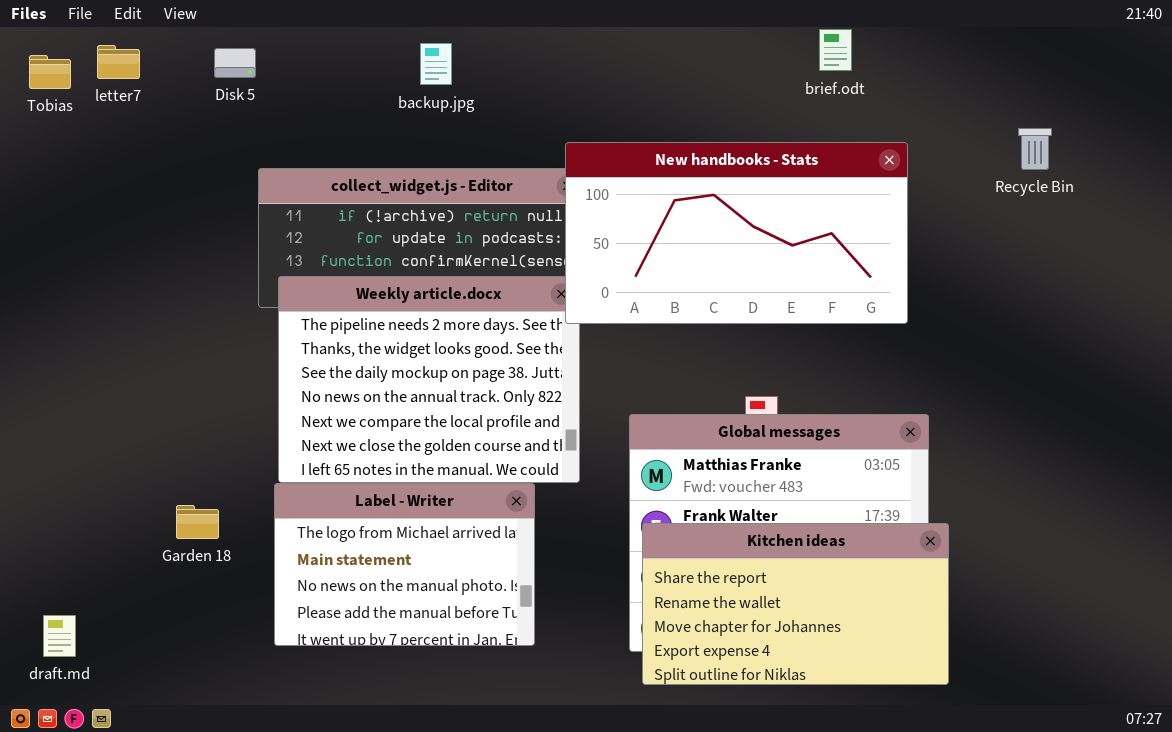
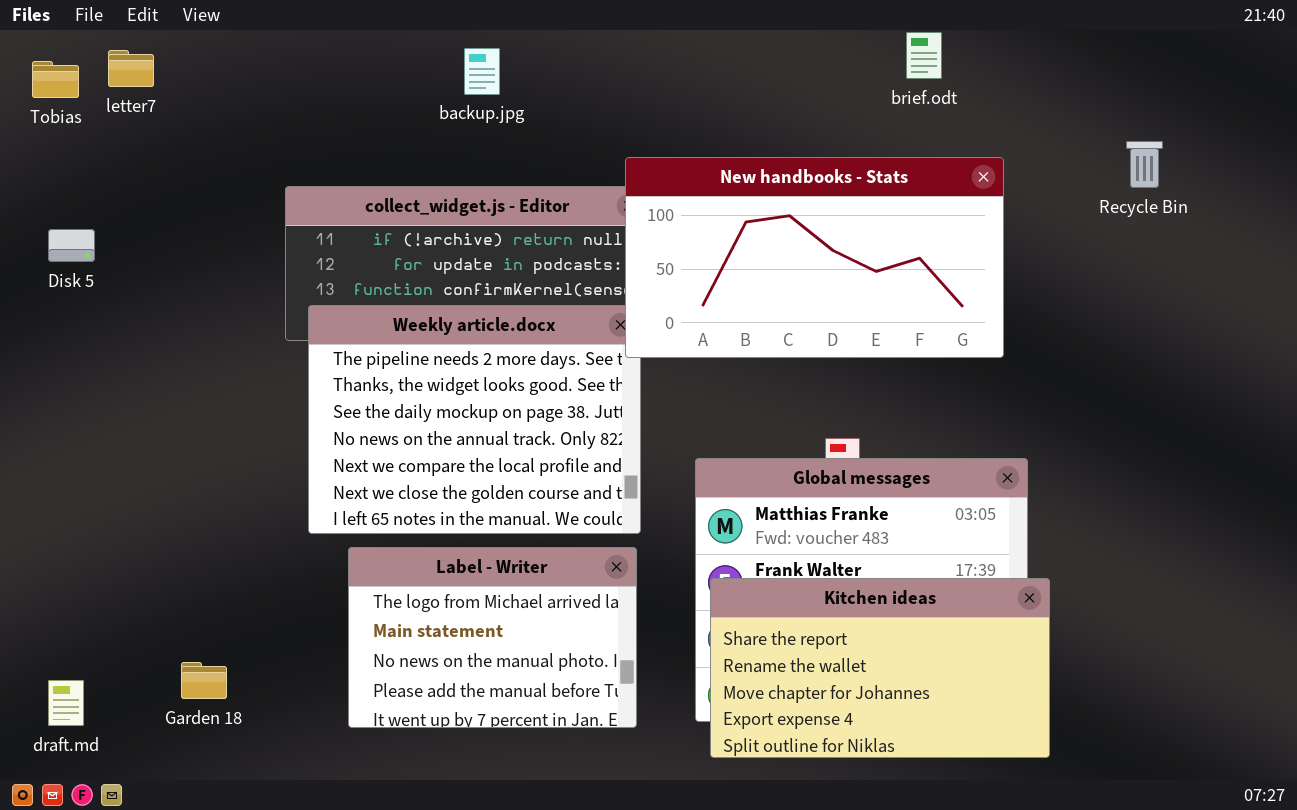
Disk 5: [214,48,256,78] -> [48,229,95,262], moved
Label - Writer: [274,483,535,646] -> [348,547,637,728], moved
Garden 18: [176,505,219,539] -> [181,662,227,699], moved

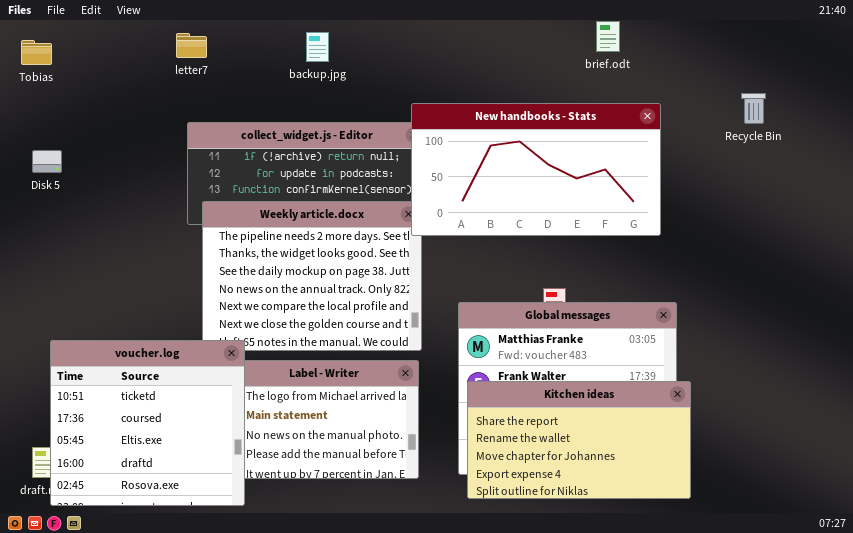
letter7: [108,50,154,87] -> [176,33,207,58], moved
voucher.log: none -> [50,340,245,506], opened

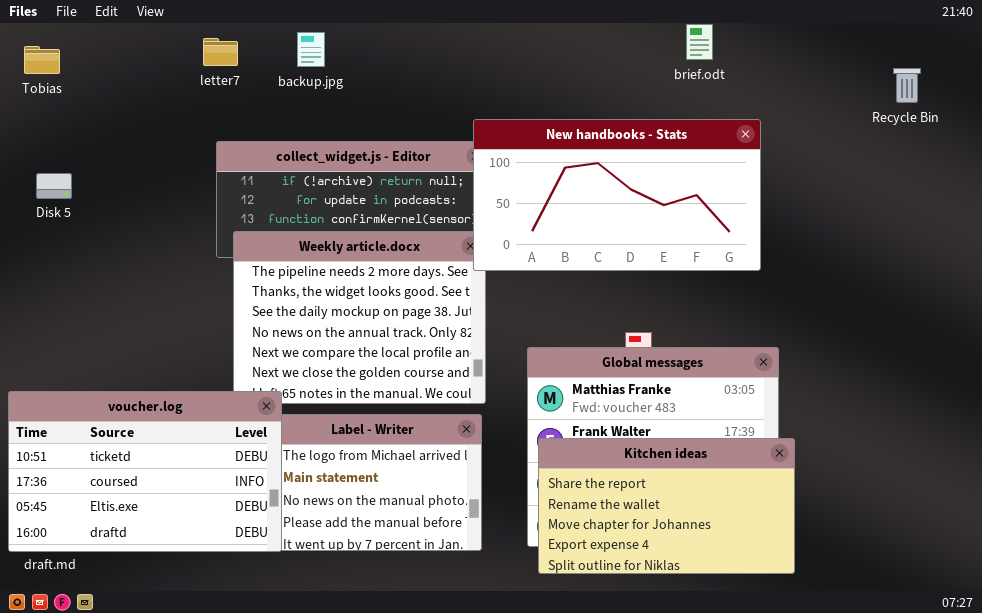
backup.jpg: [306,32,329,62] -> [297,32,325,67], moved
Recycle Bin: [741,93,766,124] -> [893,68,921,103], moved
voucher.log: [50,340,245,506] -> [8,391,282,552], resized

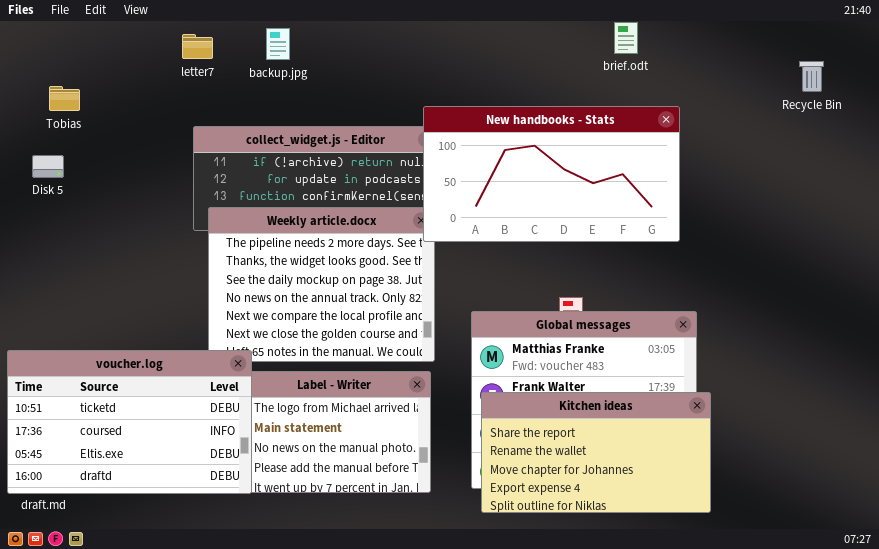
Tobias: [24,46,60,74] -> [49,86,80,111], moved

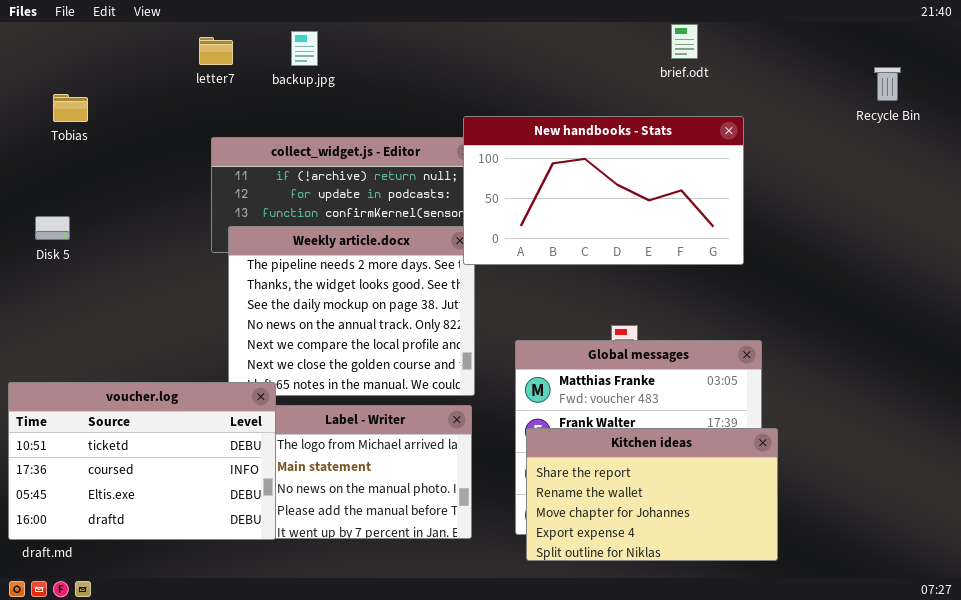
Disk 5: [32,155,64,178] -> [35,216,70,240], moved

